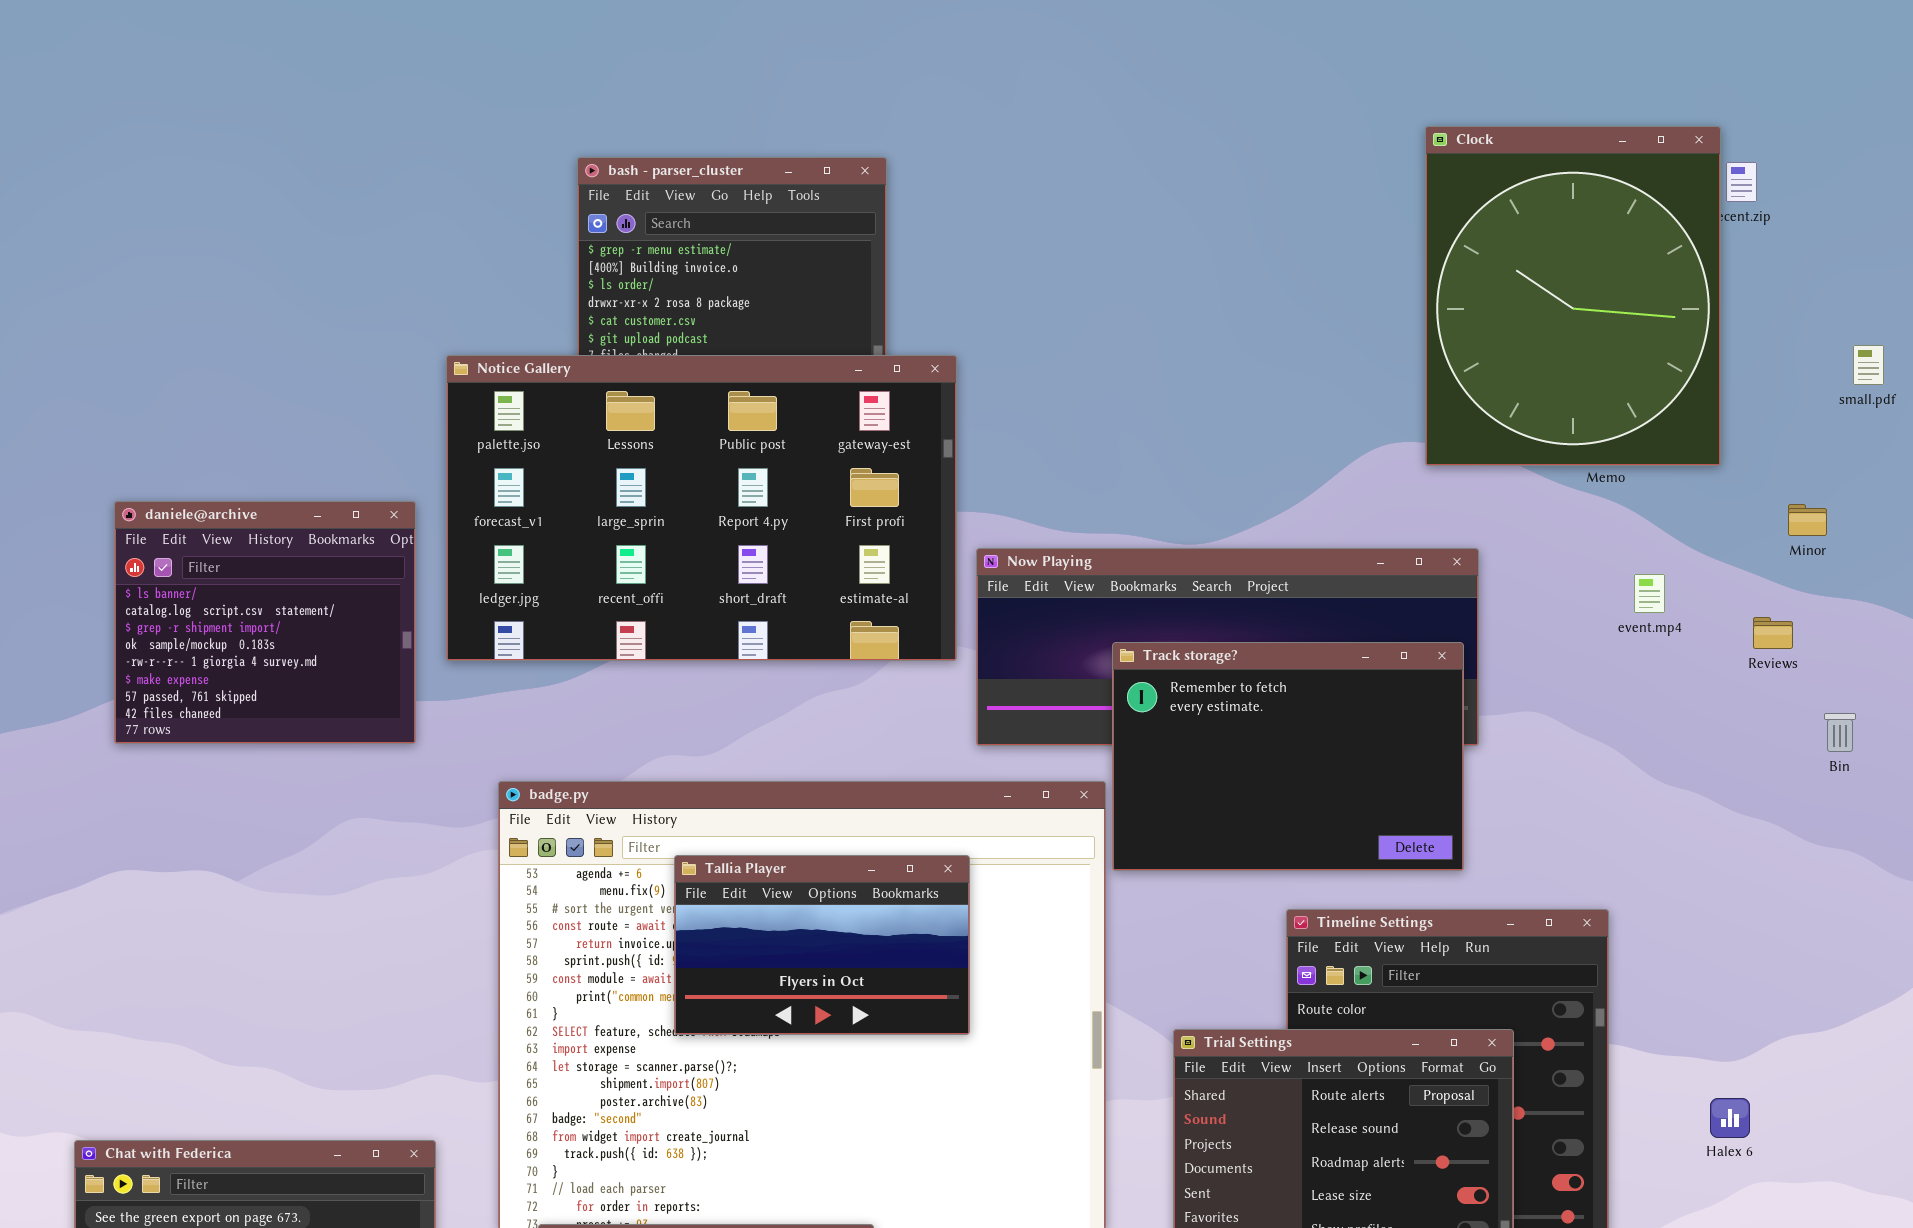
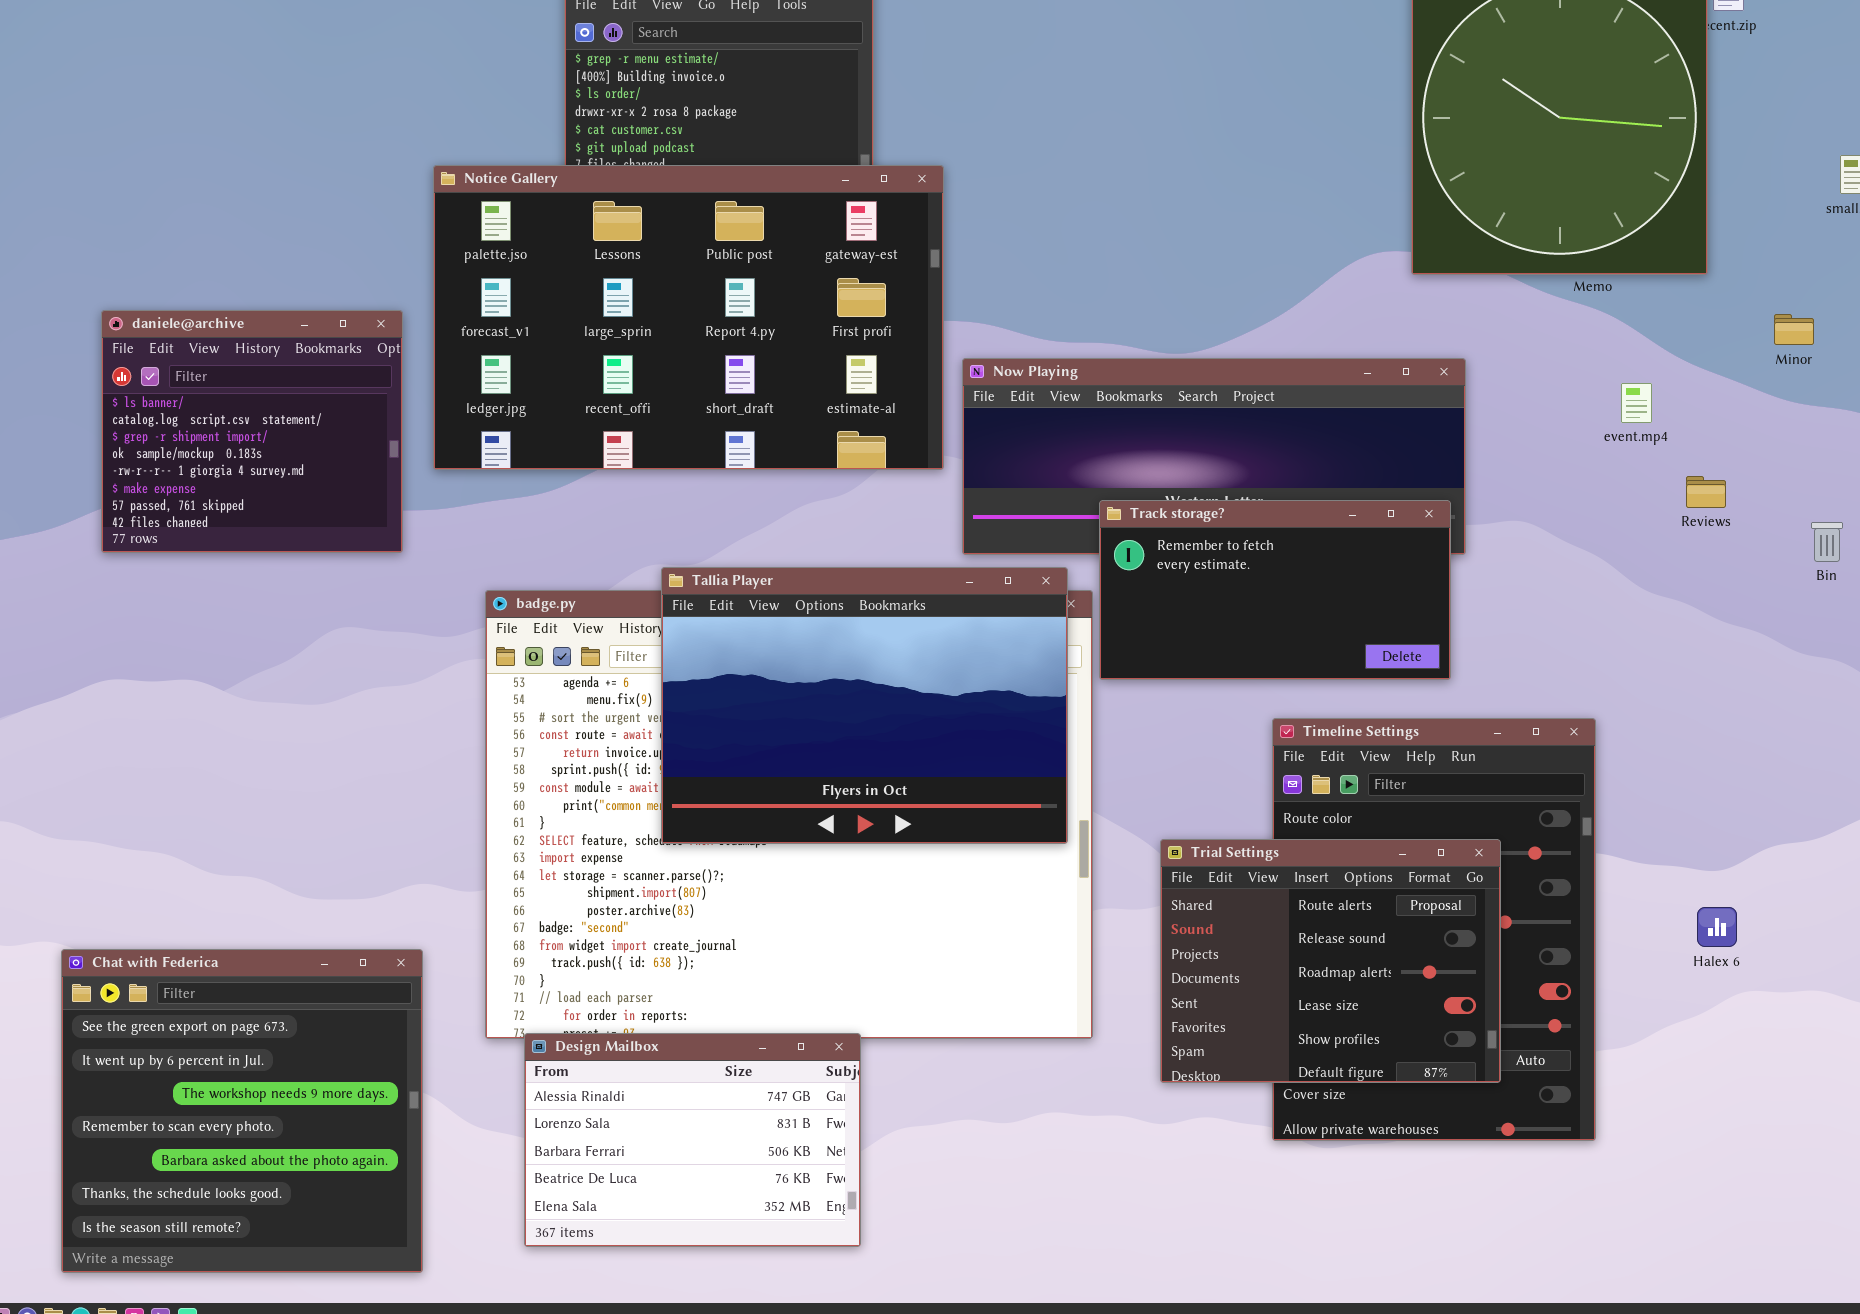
Reviews: [1753,617,1793,649] -> [1686,476,1726,508], moved
Track storage?: [1112,642,1464,871] -> [1099,500,1451,680], resized
Tallia Player: [674,855,970,1035] -> [661,567,1068,844], resized

